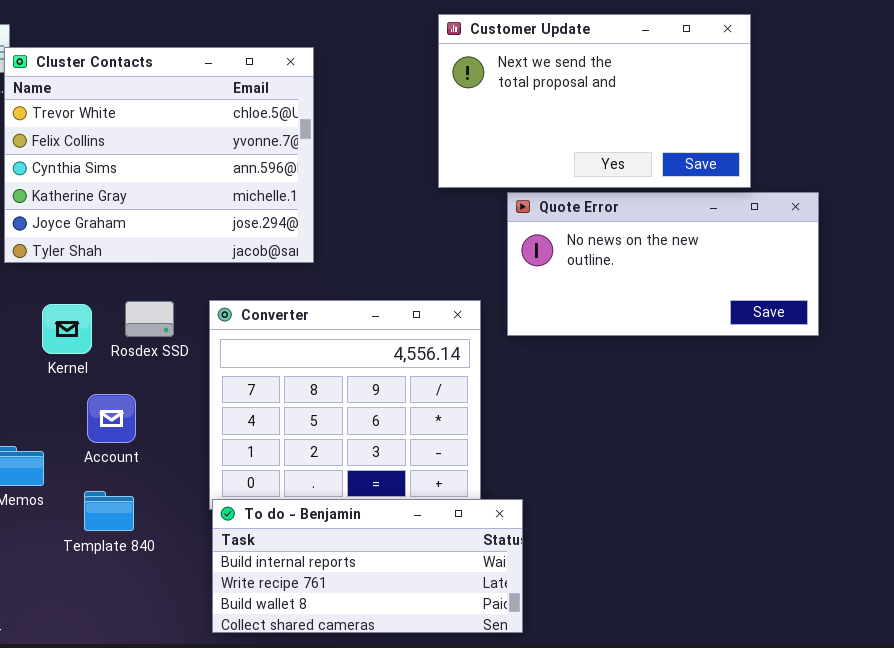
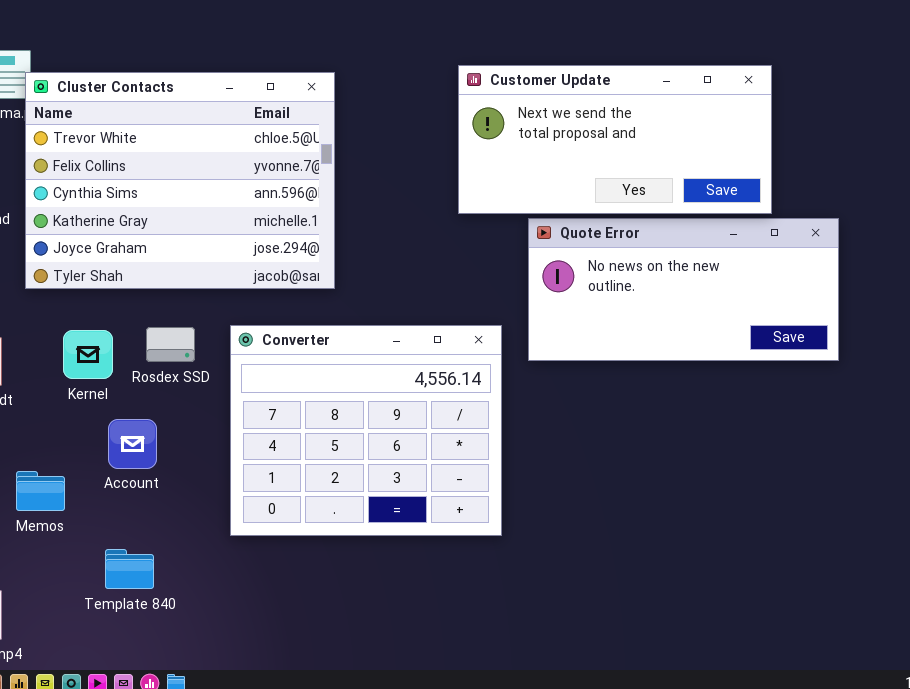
Customer Update: [438,14,751,188] -> [458,65,772,214], resized
Template 840: [84,491,134,531] -> [105,549,154,589], moved
To do - Benjamin: [212,499,523,633] -> none, closed

